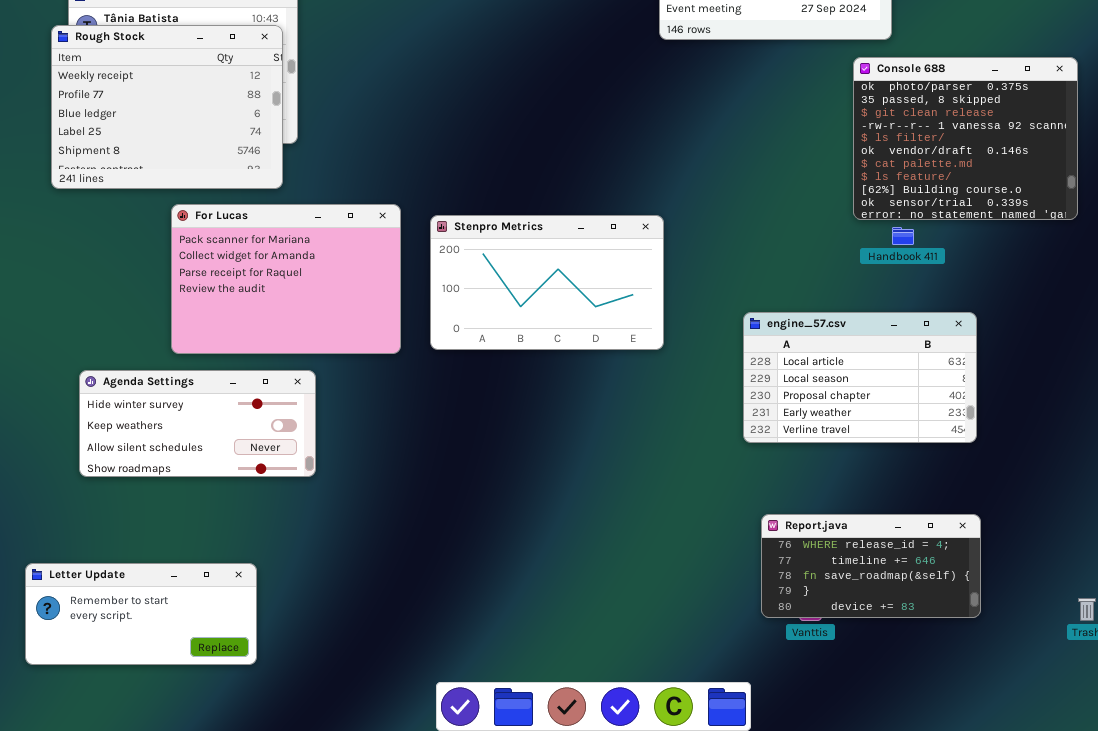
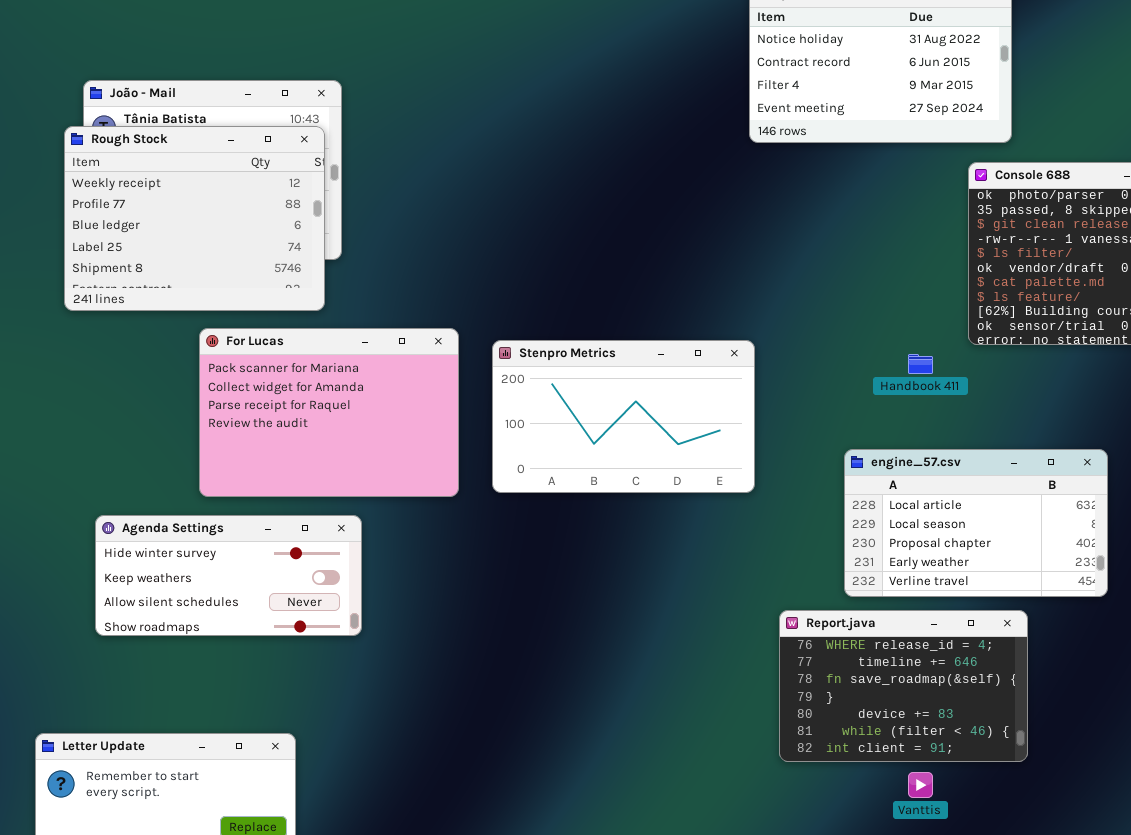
Handbook 411: [892,227,914,245] -> [908,354,933,374], moved
Report.java: [761,514,981,618] -> [779,610,1028,762], moved, resized

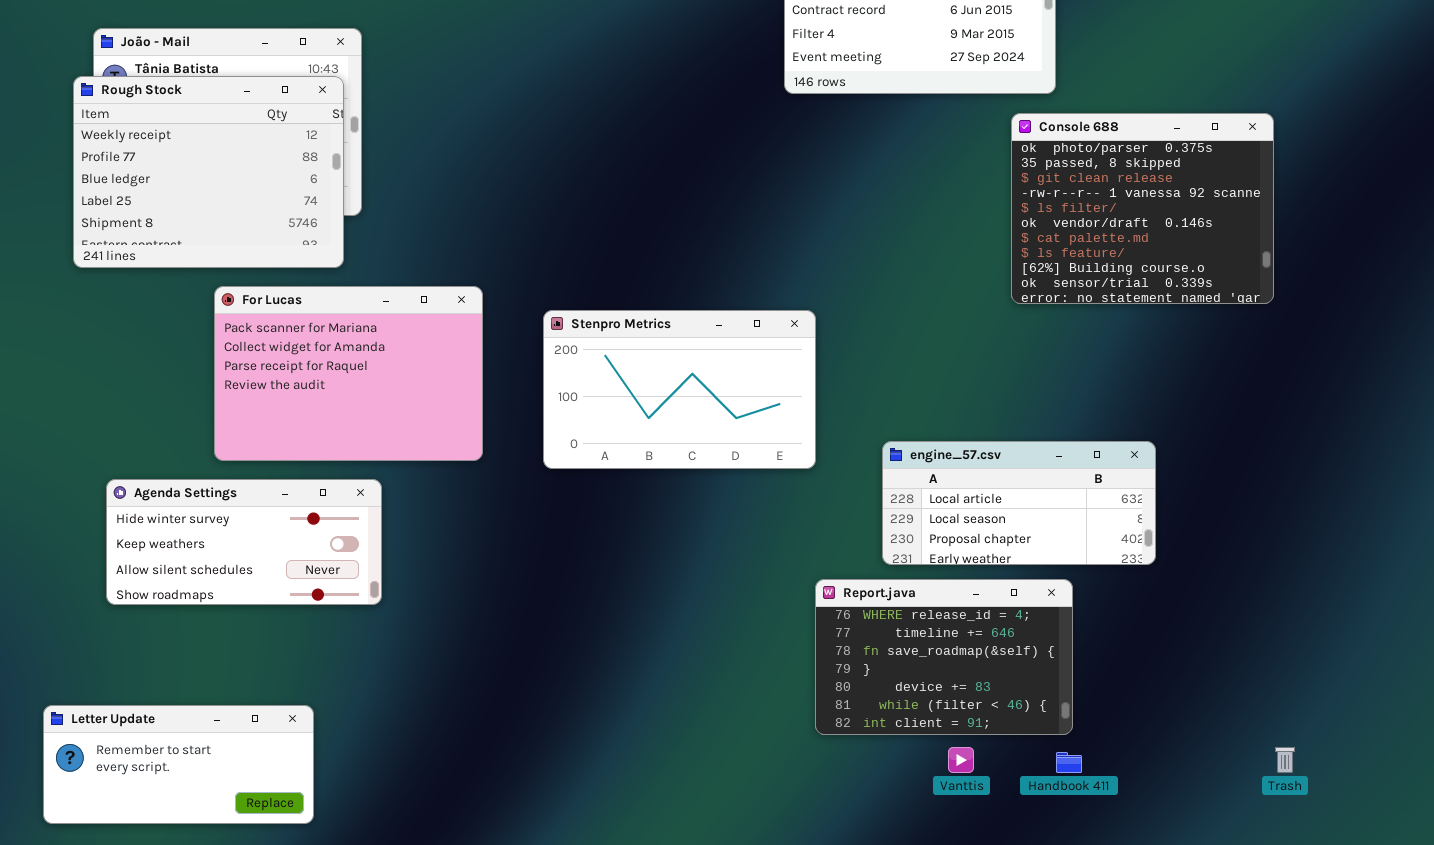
Stenpro Metrics: [492,340,755,493] -> [543,310,816,469], moved
Handbook 411: [908,354,933,374] -> [1056,752,1082,773], moved
engine_57.csv: [844,449,1108,597] -> [882,441,1156,565], resized

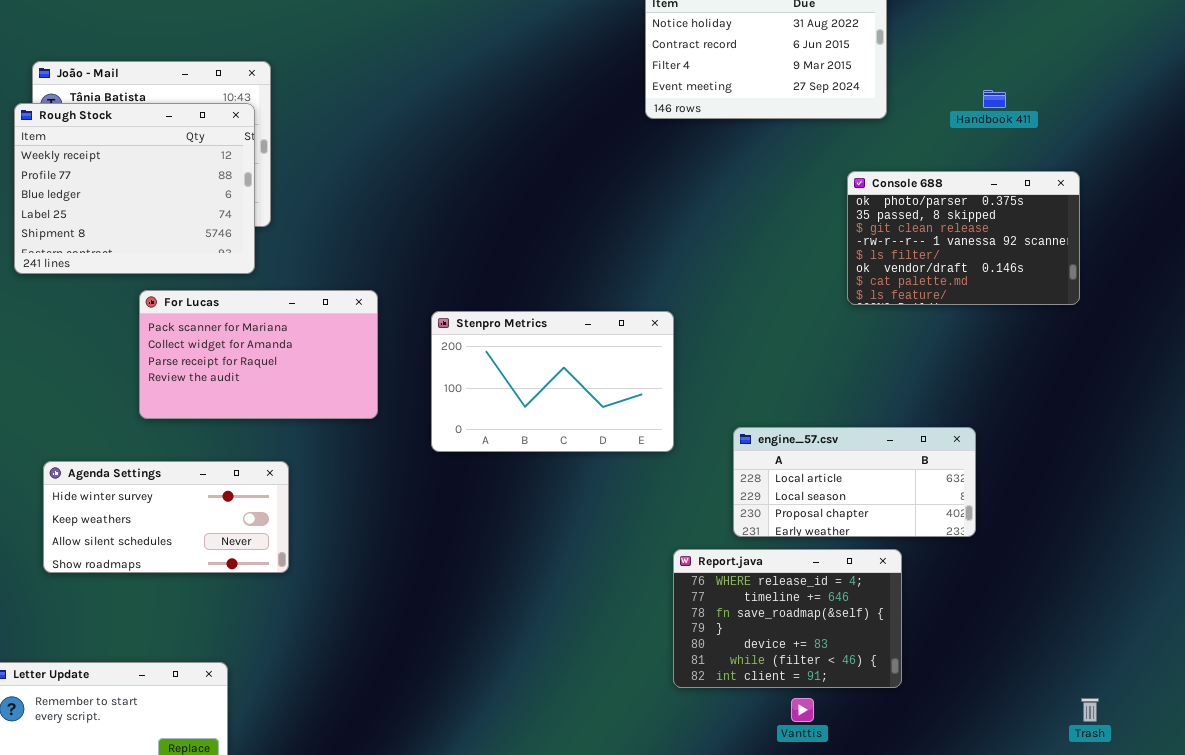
Console 688: [1011,113,1274,304] -> [847,171,1080,305], resized
For Lucas: [214,286,483,461] -> [139,290,378,419], resized
Handbook 411: [1056,752,1082,773] -> [983,90,1006,108], moved

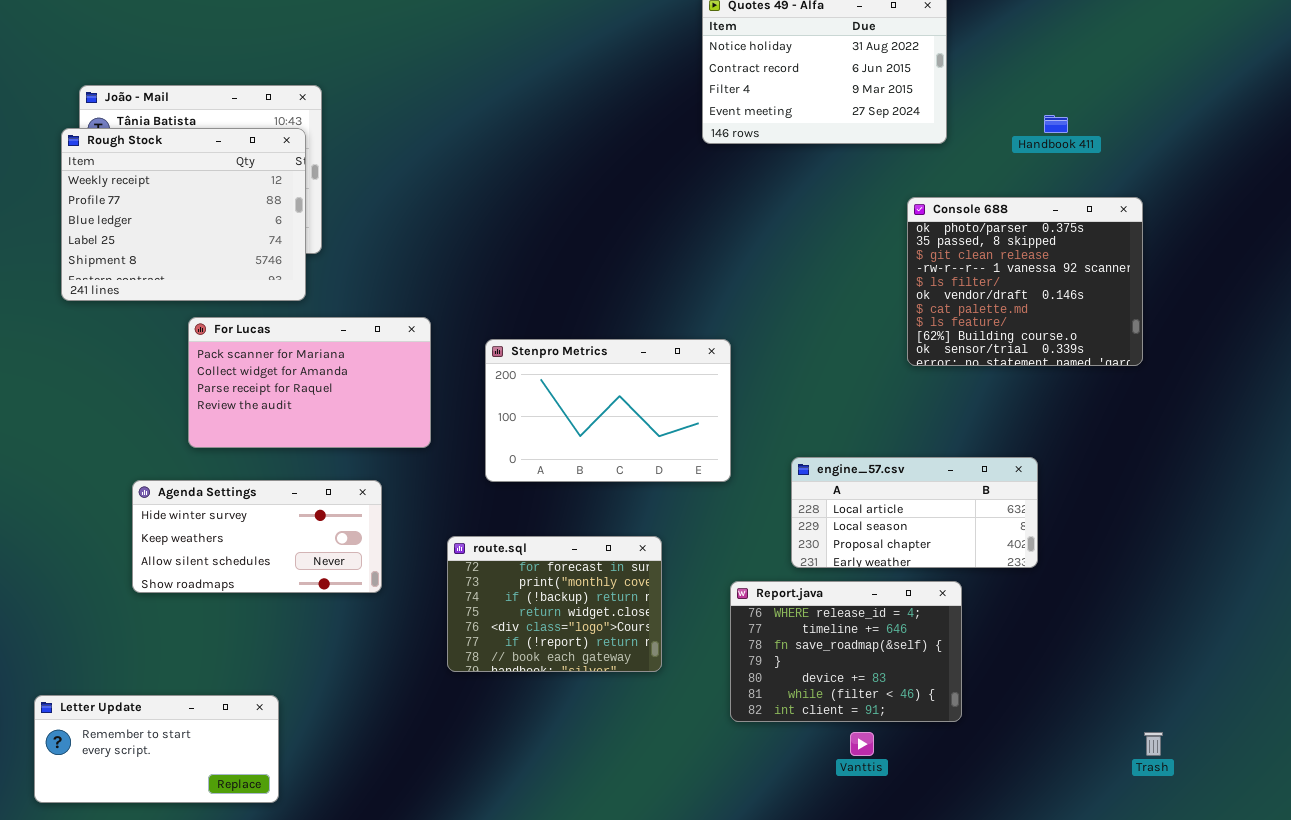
Console 688: [847,171,1080,305] -> [907,197,1143,366], resized
Agenda Settings: [43,461,289,573] -> [132,480,382,593], moved
route.sql: none -> [447,536,662,672], opened

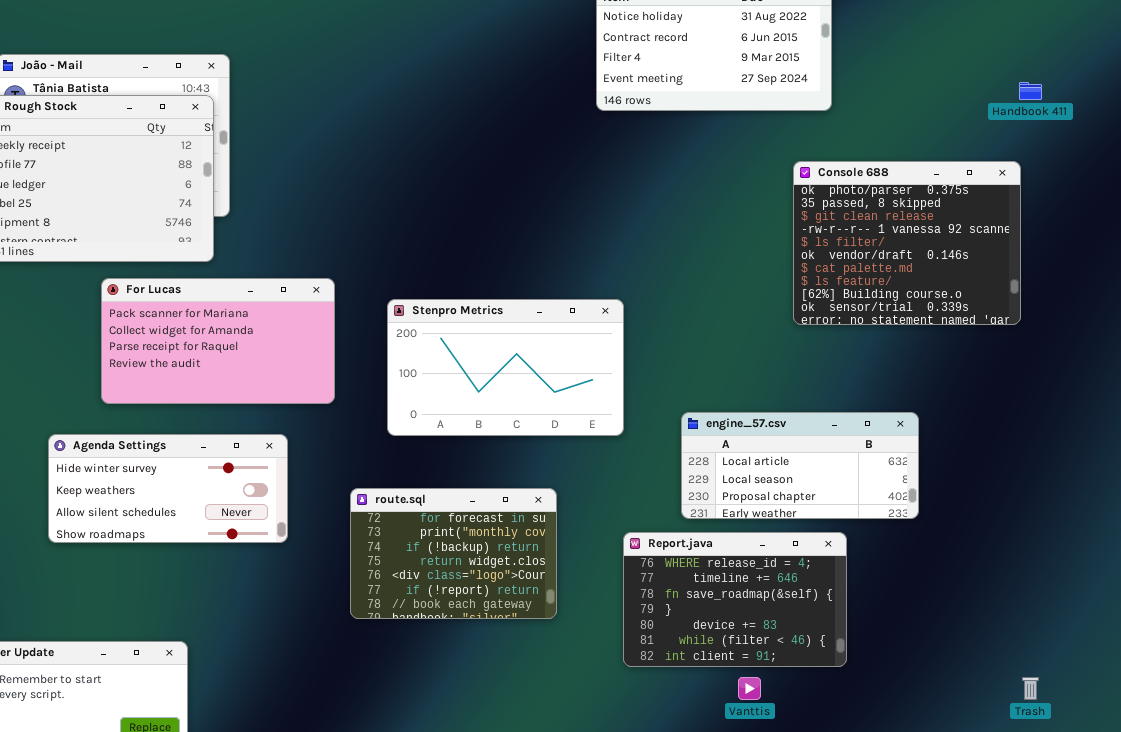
Handbook 411: [1044,115,1068,133] -> [1019,82,1042,100], moved

